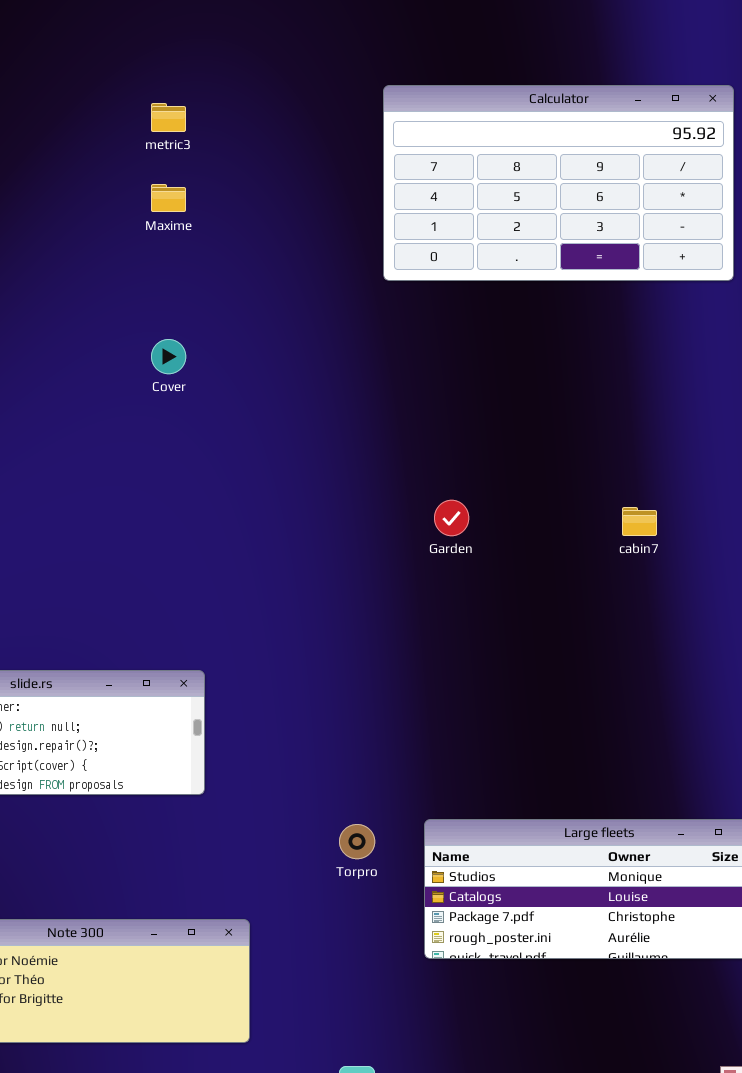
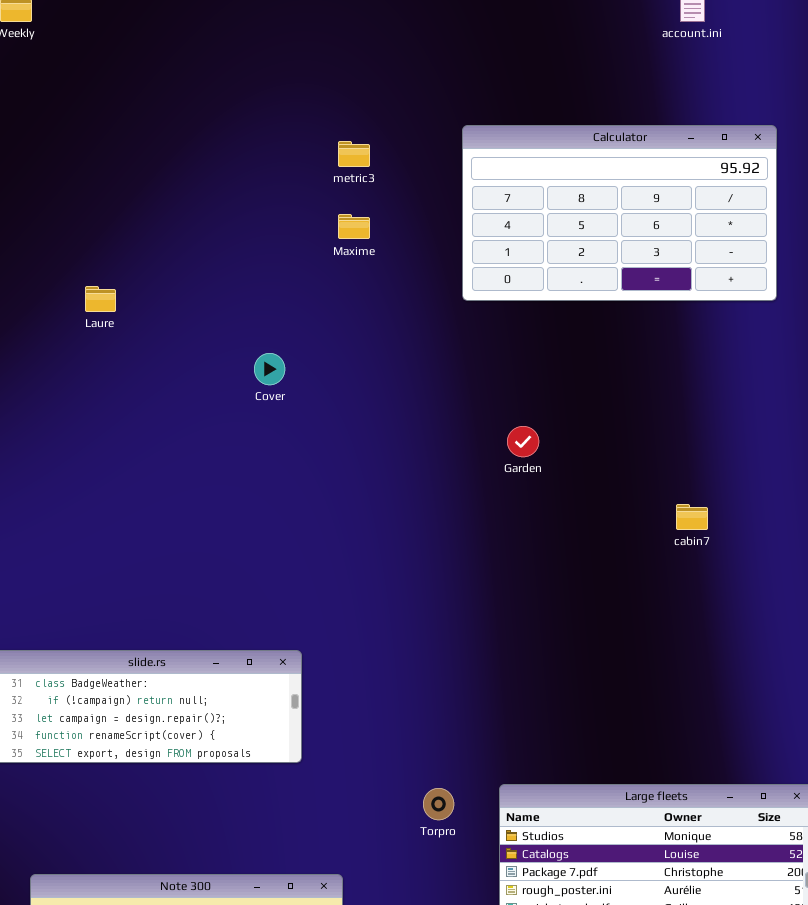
metric3: [151,103,186,132] -> [338,141,370,167], moved
Maxime: [151,184,186,212] -> [338,214,370,239], moved
Garden: [434,500,469,536] -> [507,426,539,457], moved

